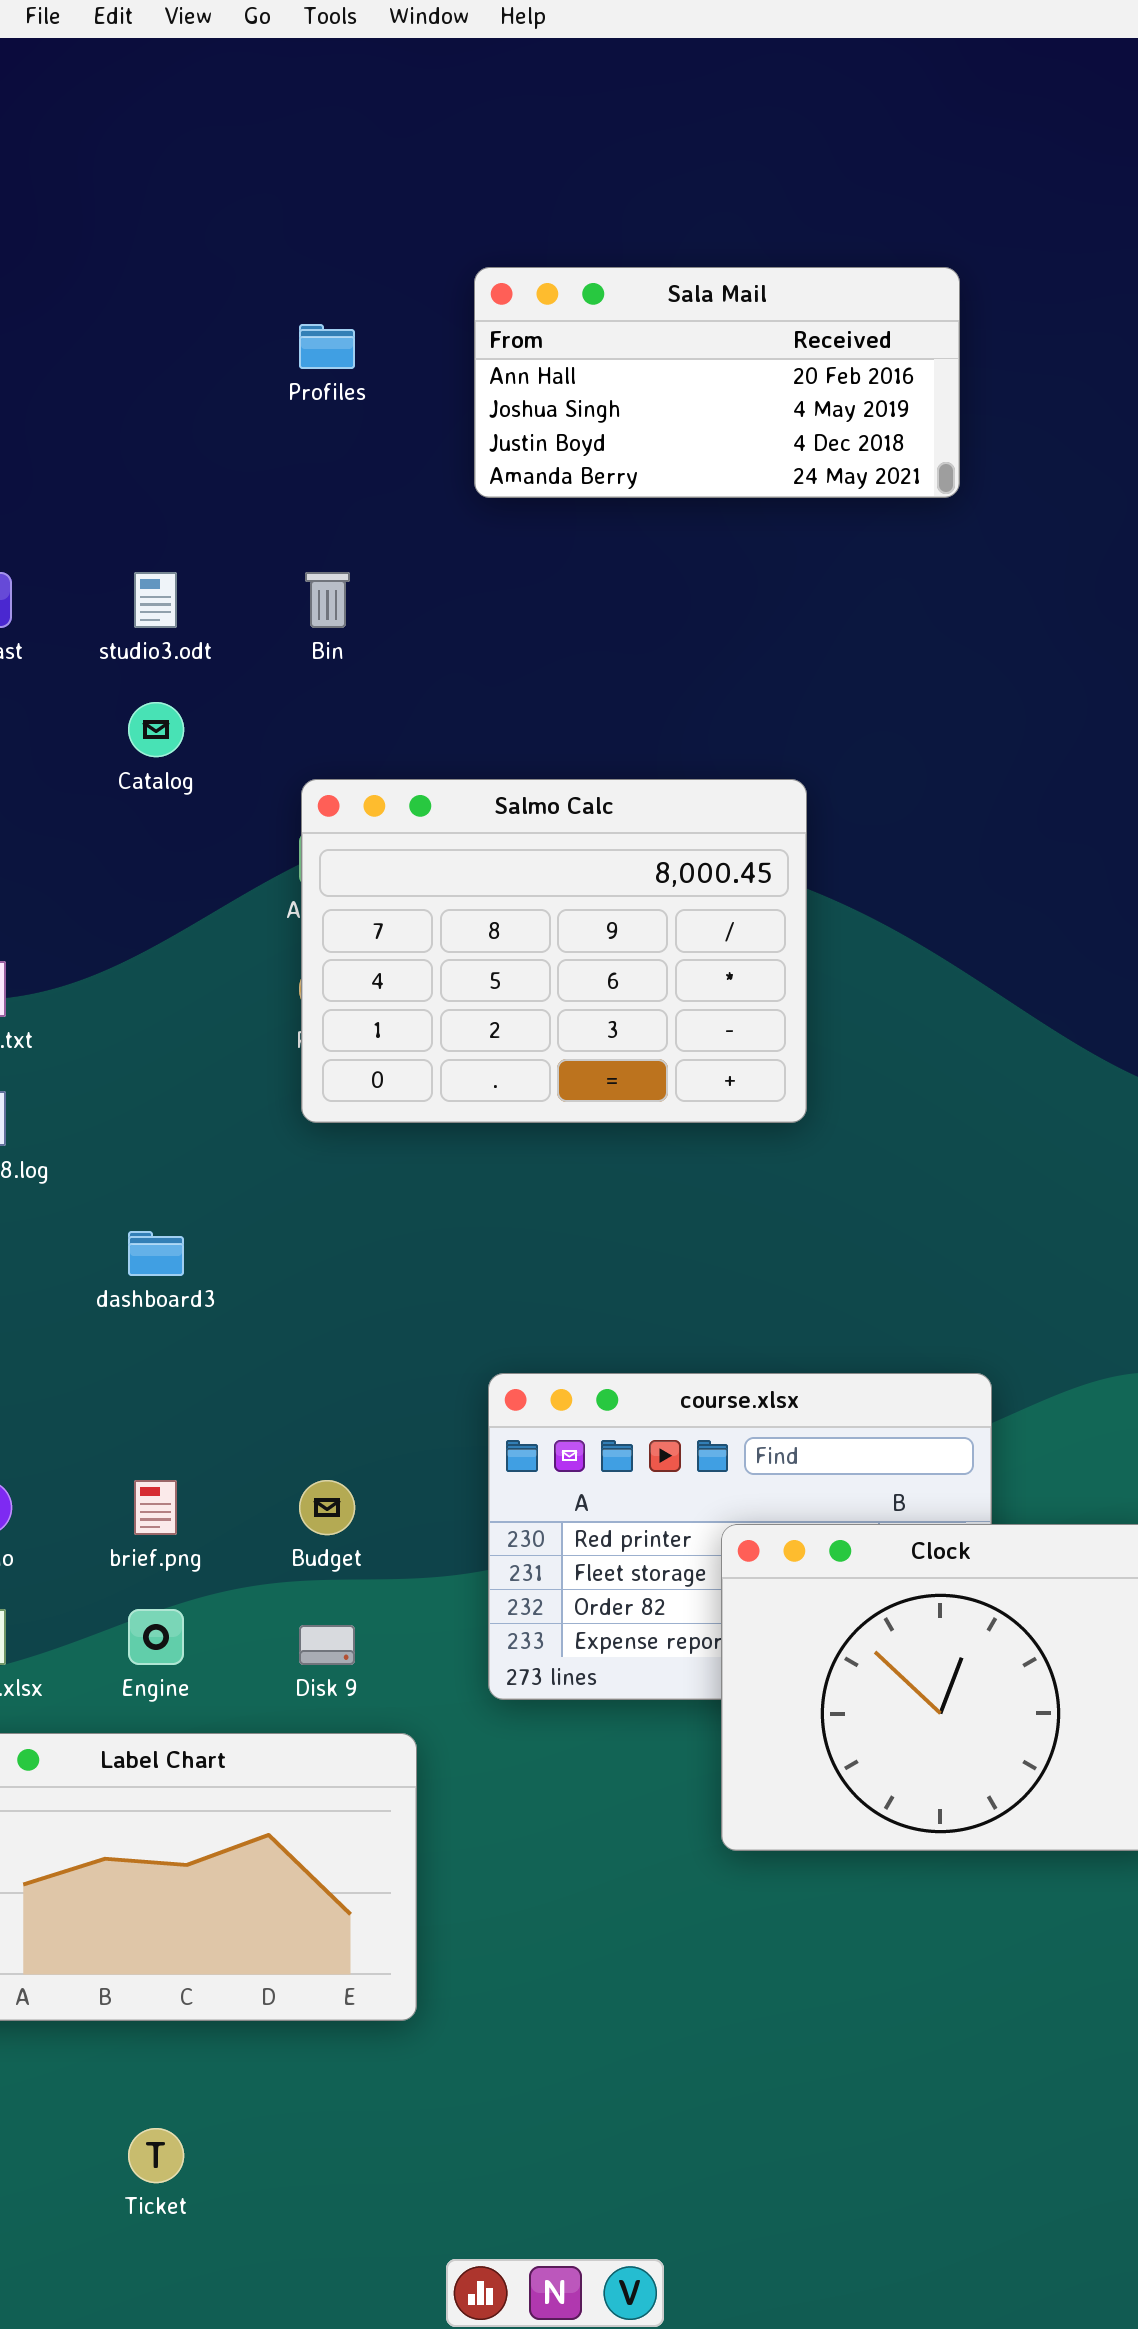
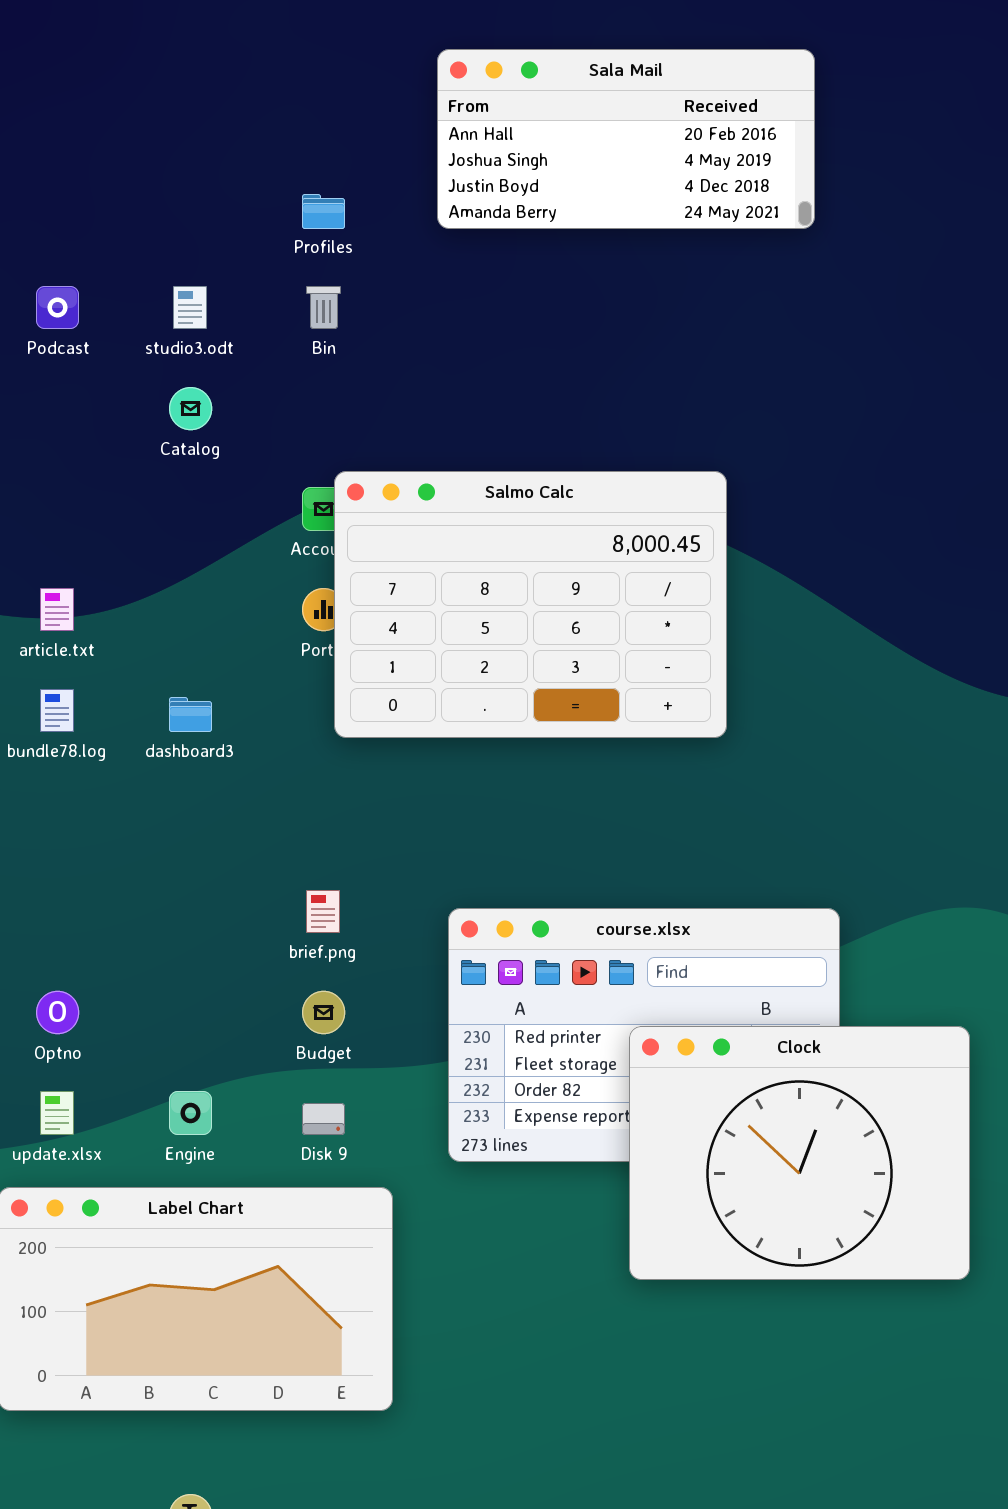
Profiles: [299,324,355,369] -> [302,194,345,229], moved
Salmo Calc: [301,779,807,1123] -> [334,471,727,738], moved
dashboard3: [128,1231,184,1276] -> [169,697,212,732], moved
brief.png: [134,1480,177,1535] -> [306,890,340,933], moved

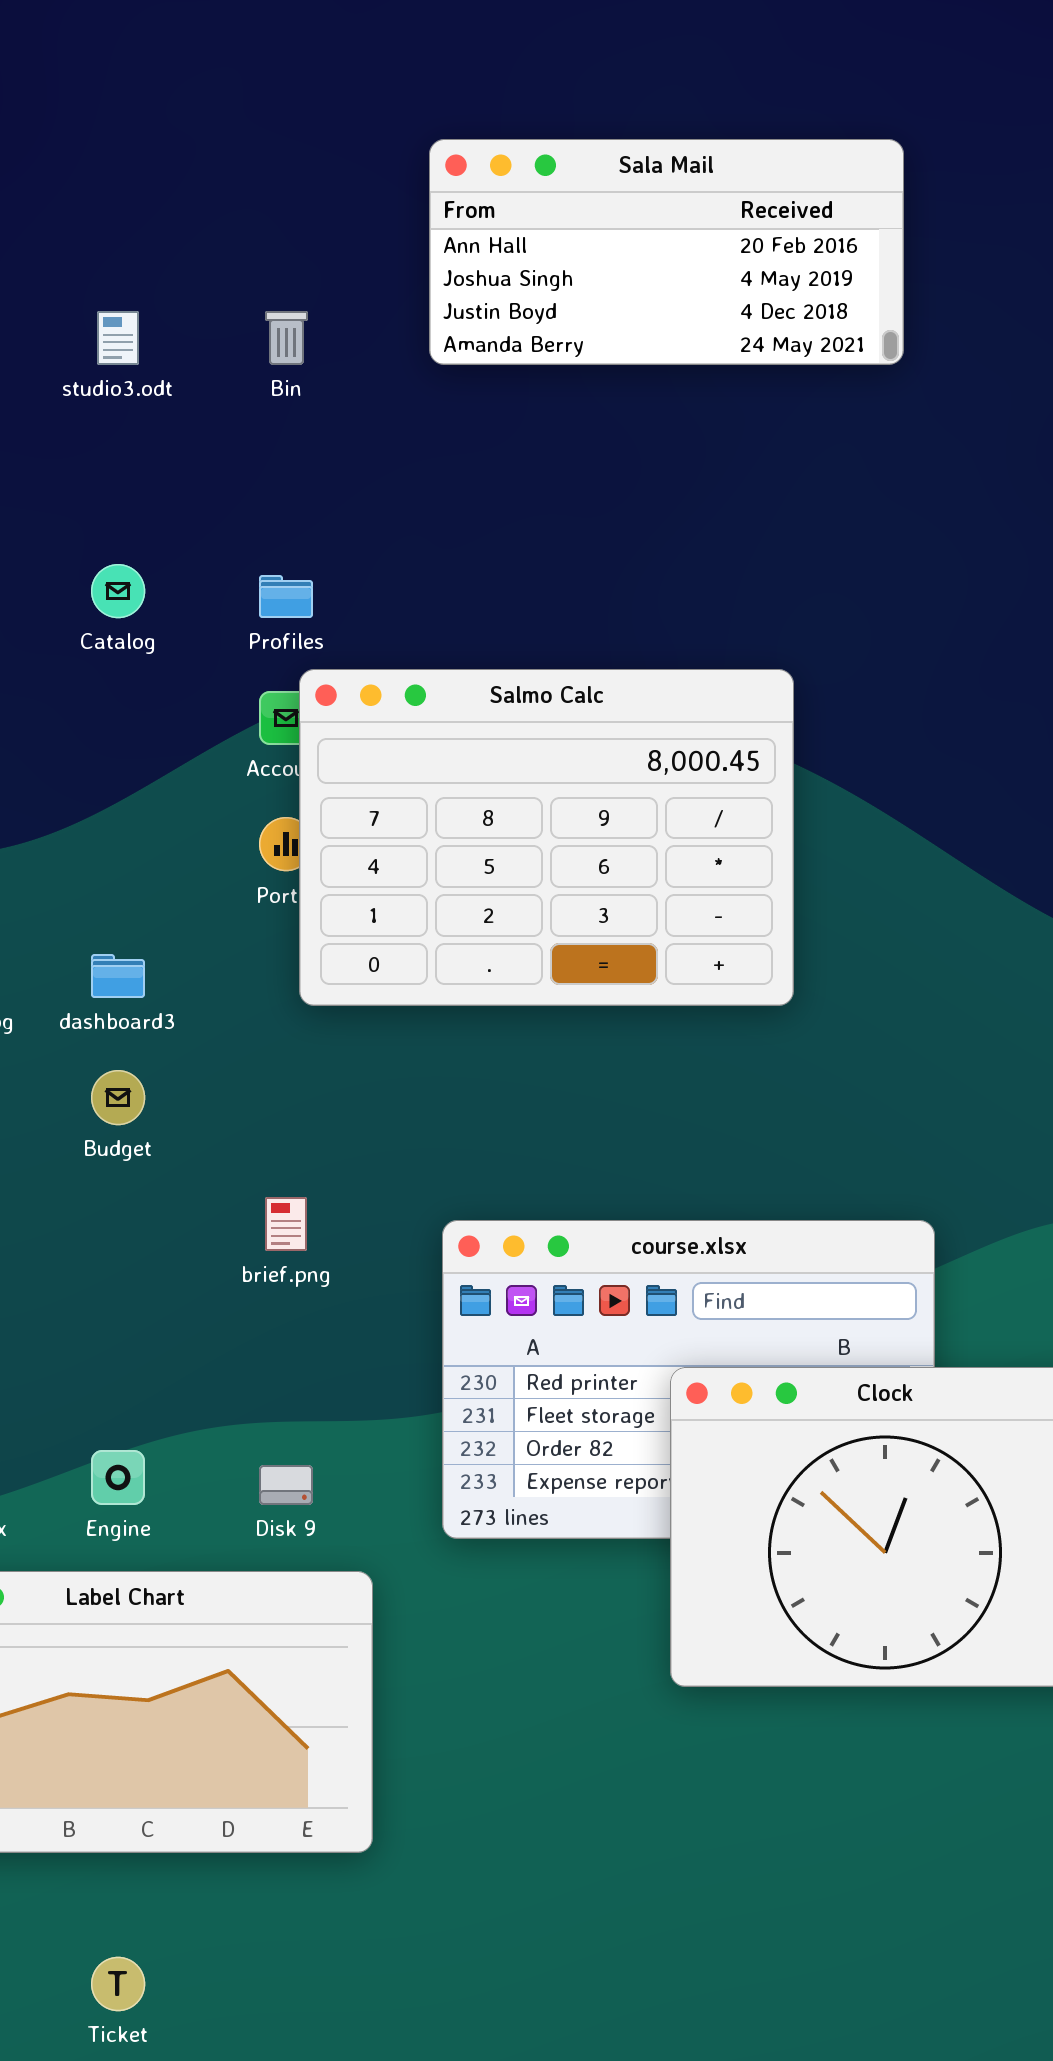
Profiles: [302,194,345,229] -> [259,575,313,618], moved
studio3.odt: [173,286,207,329] -> [97,311,139,365], moved
Bin: [306,286,341,329] -> [265,311,308,365], moved
Budget: [302,991,345,1034] -> [91,1070,145,1125], moved

